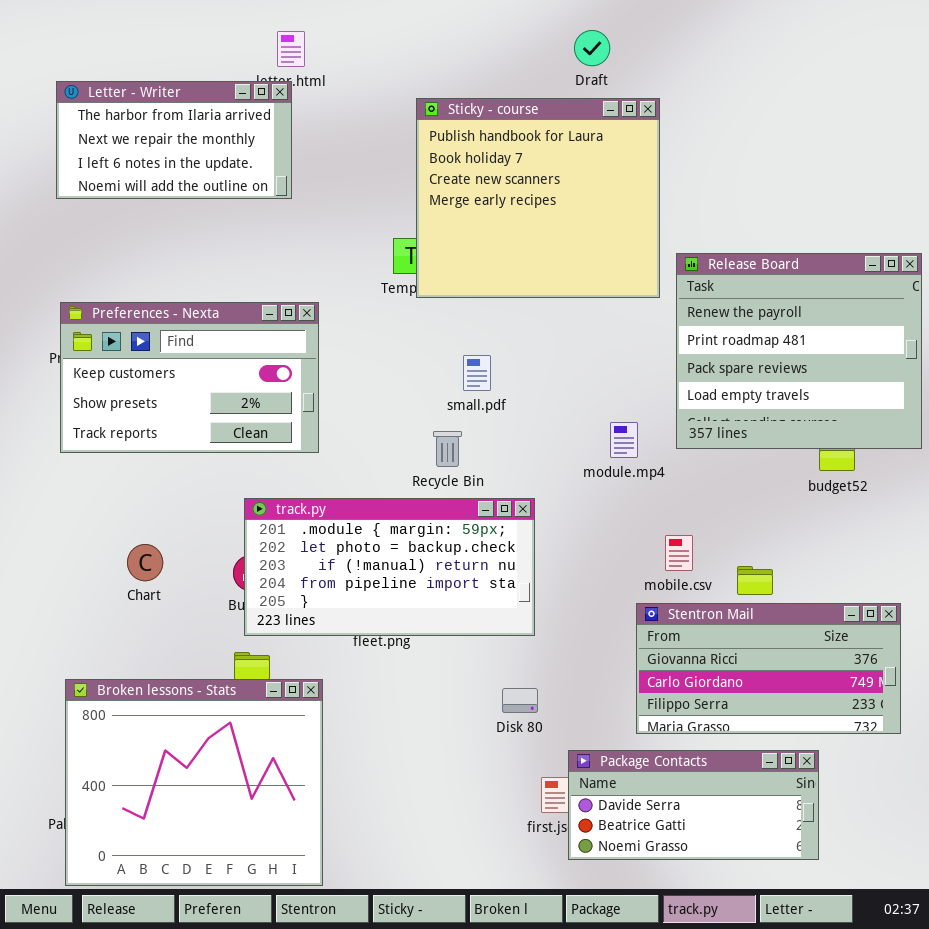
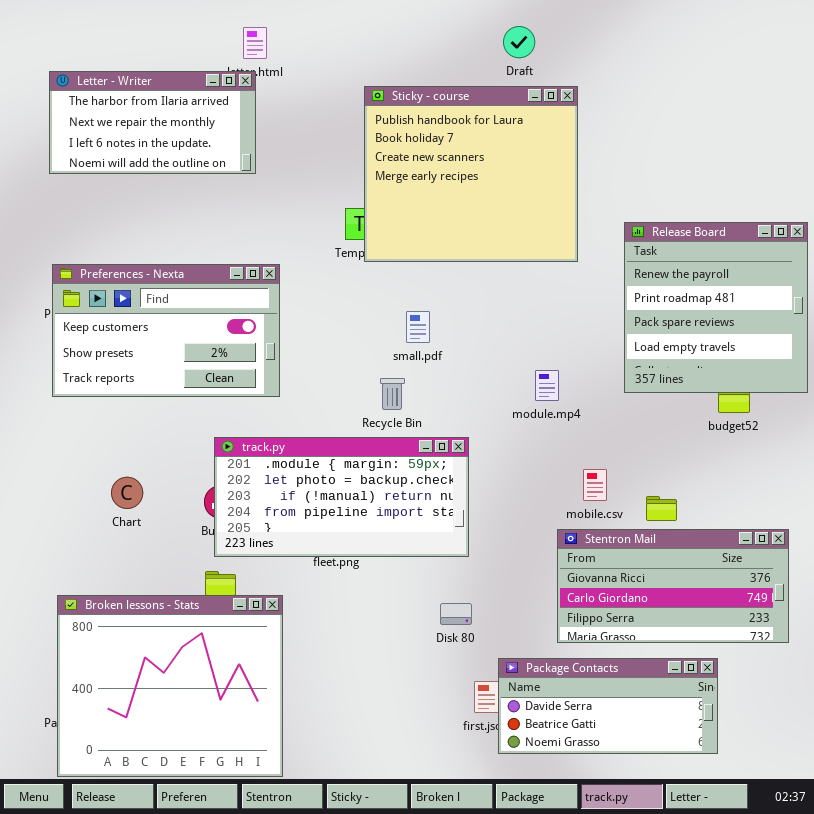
Release Board: [676,253,922,449] -> [624,222,808,393], resized

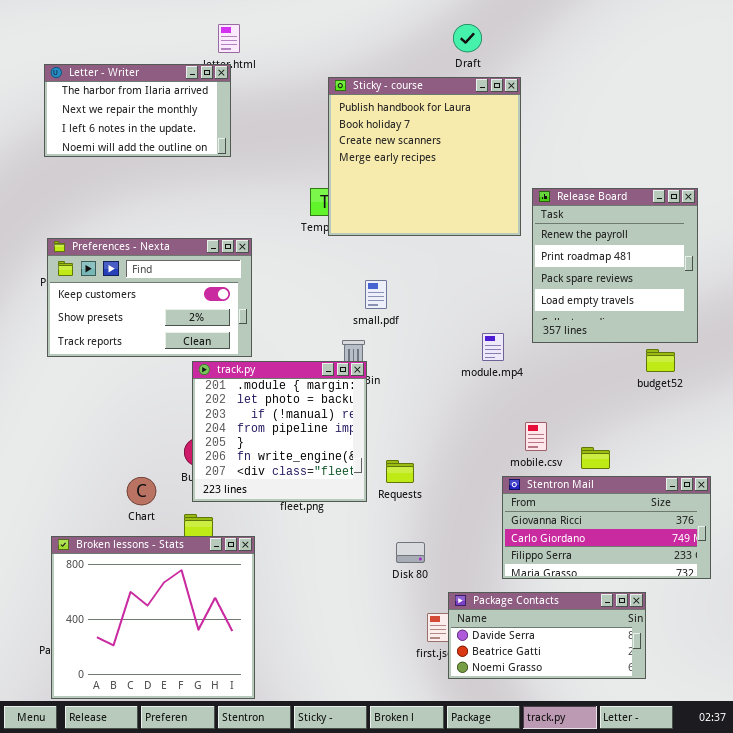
Release Board: [624,222,808,393] -> [532,188,698,343], moved
track.py: [214,437,469,557] -> [192,361,367,502], resized
Chart: [111,477,143,509] -> [127,477,156,505], moved

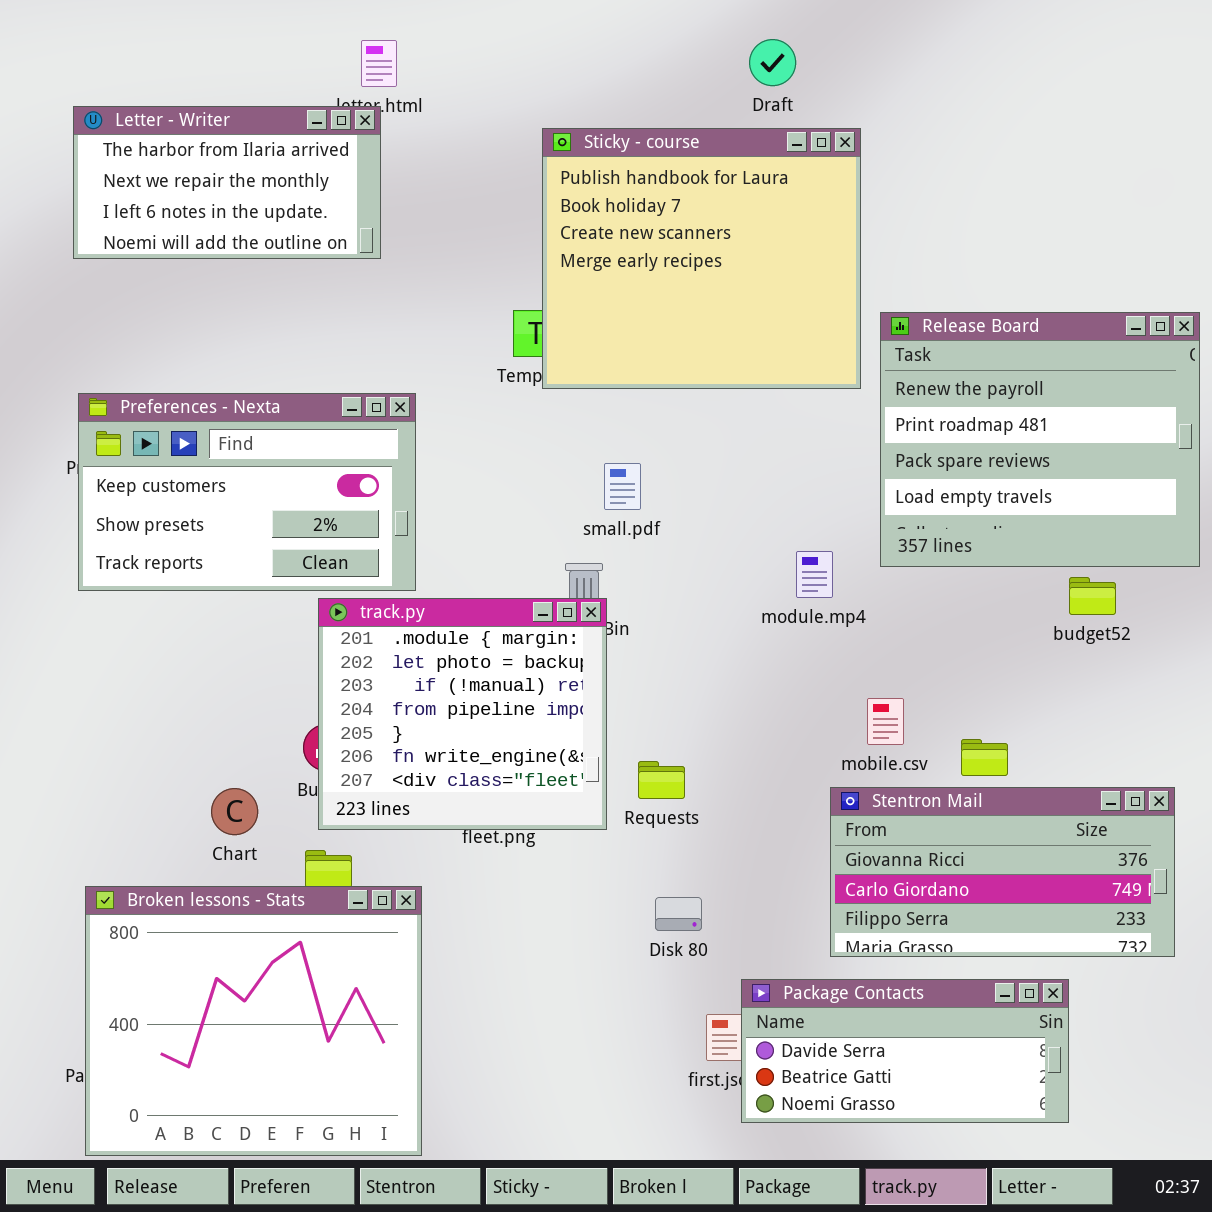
Release Board: [532,188,698,343] -> [880,312,1200,567], resized

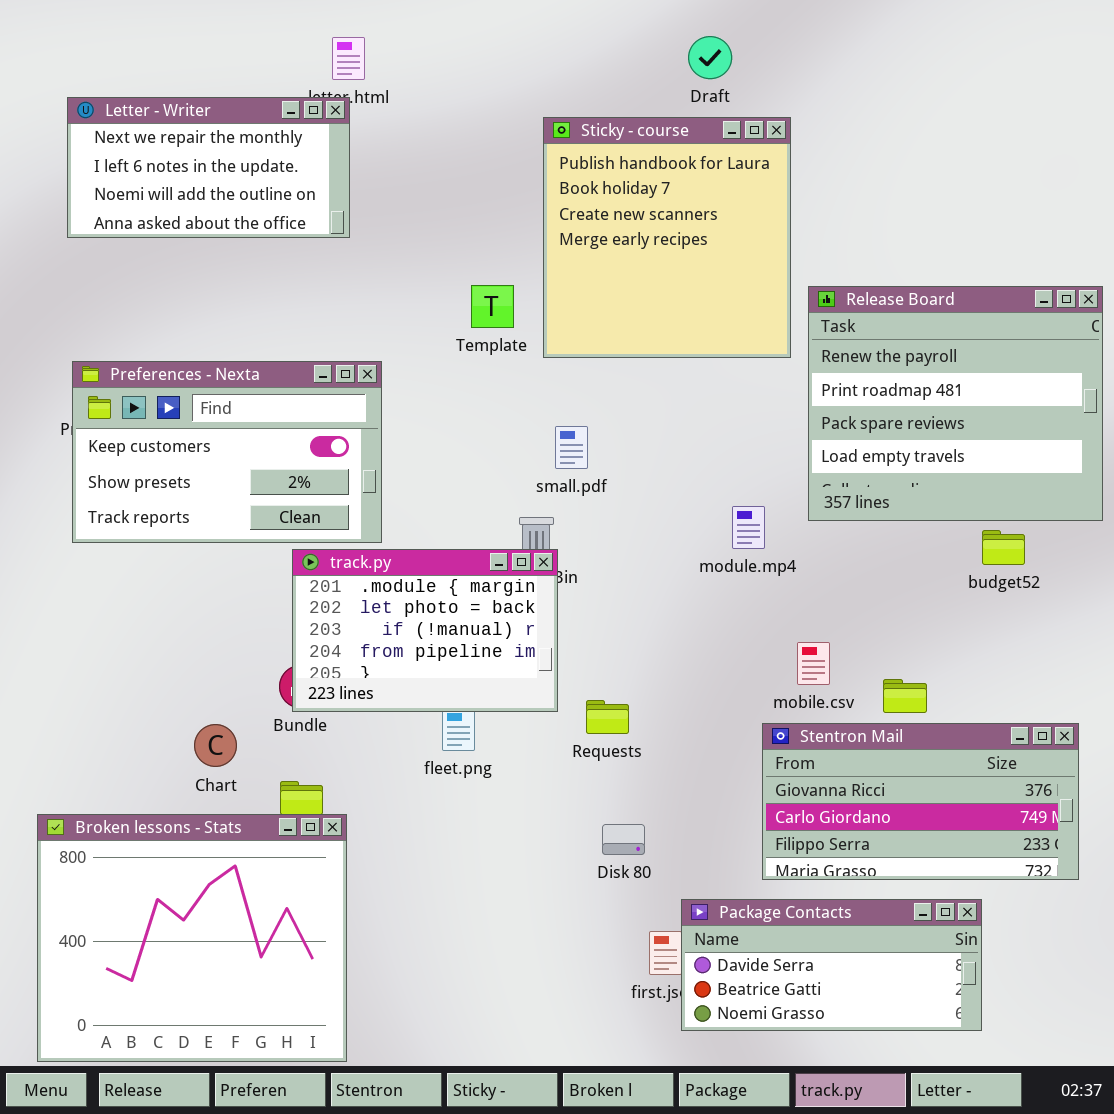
Letter - Writer: [73,106,381,259] -> [67,97,350,238], scrolled down 1 row
Sticky - course: [542,128,861,389] -> [543,117,791,358], resized
track.py: [318,598,607,830] -> [292,549,558,712], resized
Broken lessons - Stats: [85,886,422,1156] -> [37,814,347,1062], moved

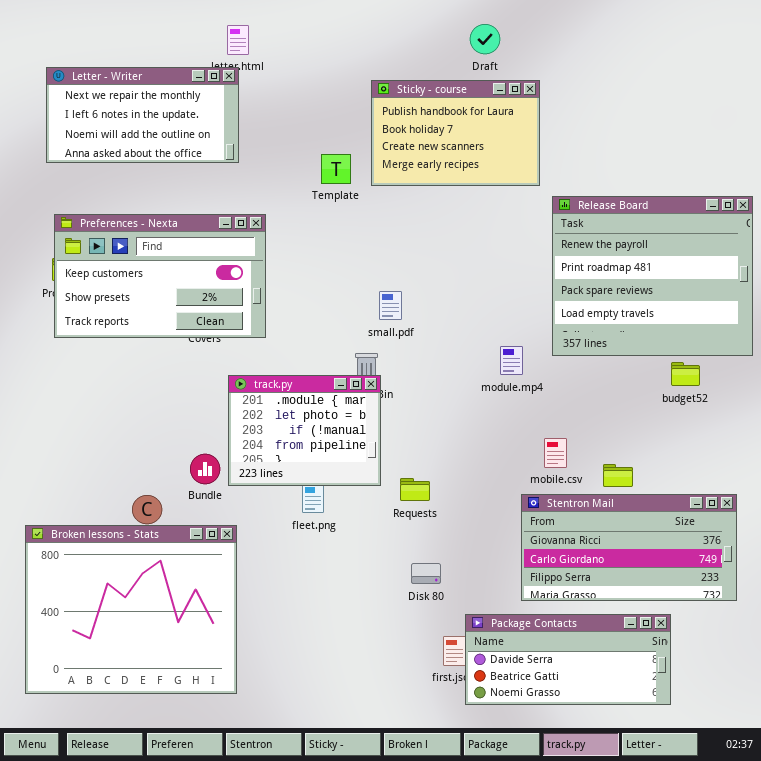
Sticky - course: [543,117,791,358] -> [371,80,540,186], resized
Template: [471,285,514,328] -> [321,154,351,184], moved
Preferences - Nexta: [72,361,382,543] -> [54,214,266,338], moved
track.py: [292,549,558,712] -> [228,375,381,486], resized
Broken lessons - Stats: [37,814,347,1062] -> [25,525,237,694], moved

